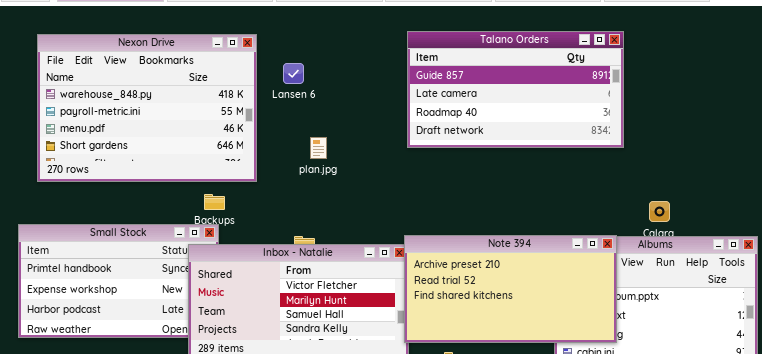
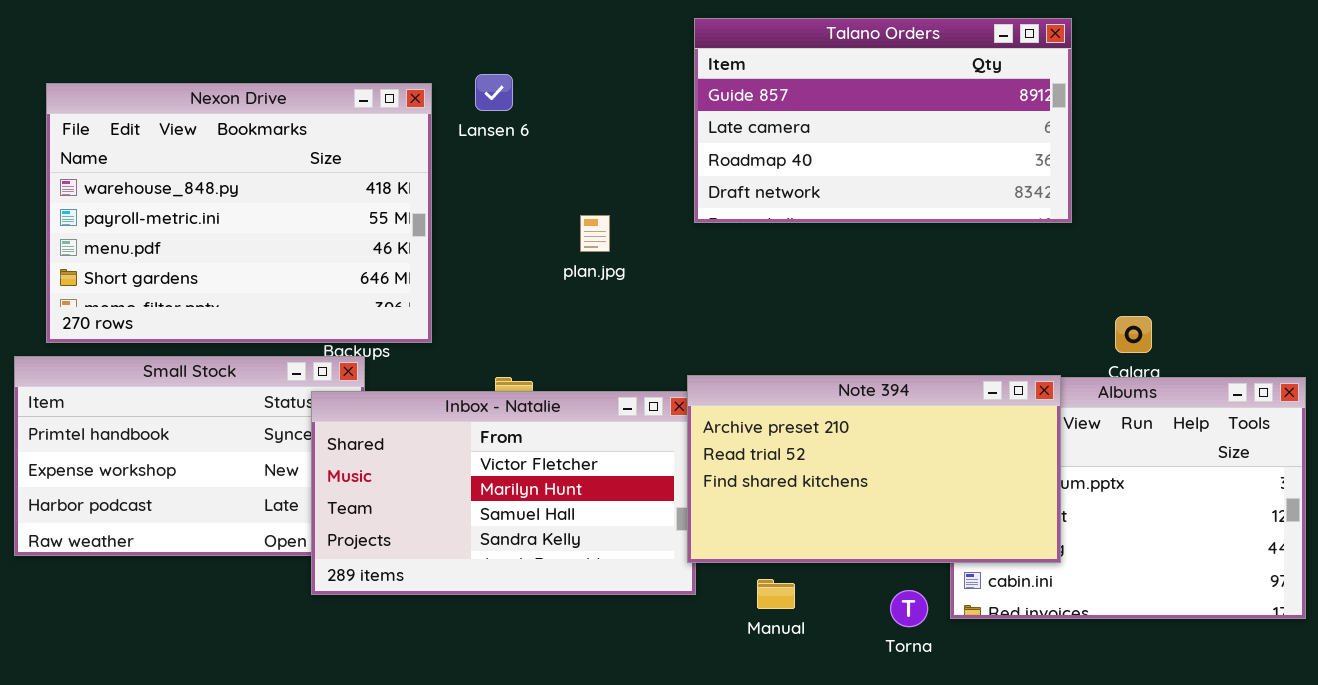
Nexon Drive: [37,34,257,182] -> [46,83,432,343], moved
plan.jpg: [310,137,327,159] -> [580,215,610,252], moved

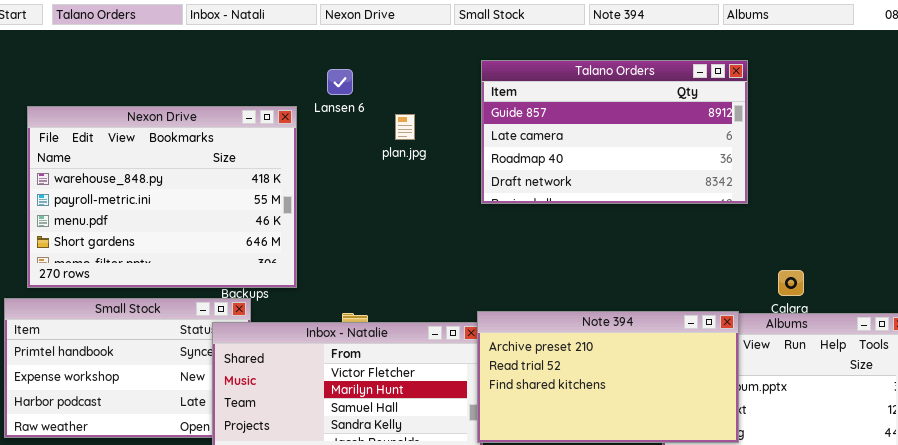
Lansen 6: [475,74,513,111] -> [327,69,353,95], moved
plan.jpg: [580,215,610,252] -> [395,114,415,140], moved

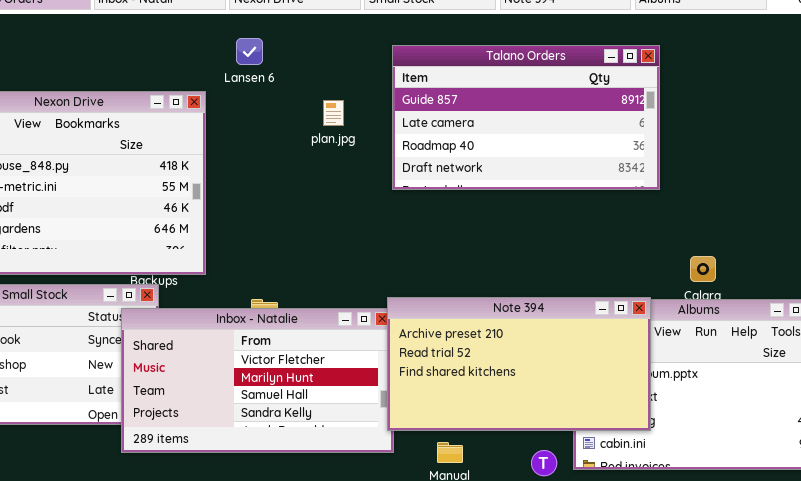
Lansen 6: [327,69,353,95] -> [236,38,263,65], moved
plan.jpg: [395,114,415,140] -> [323,100,344,126], moved

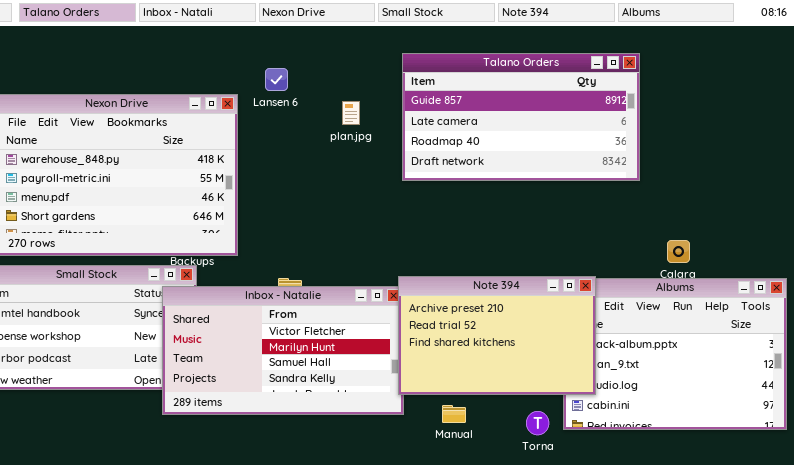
Lansen 6: [236,38,263,65] -> [265,68,288,91], moved
Note 394: [387,297,651,431] -> [398,276,596,395], resized

